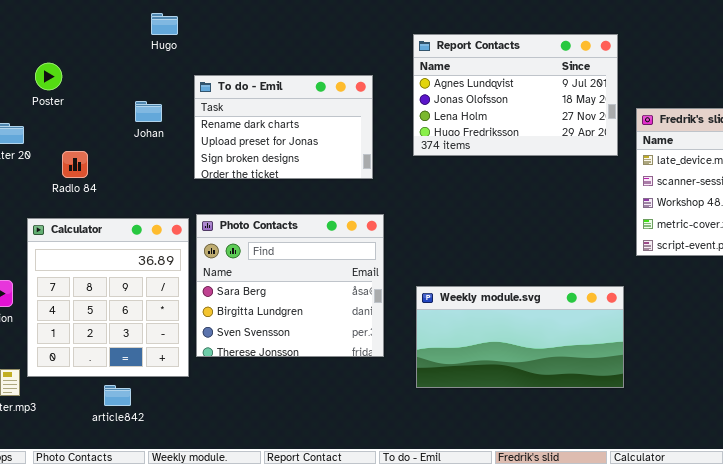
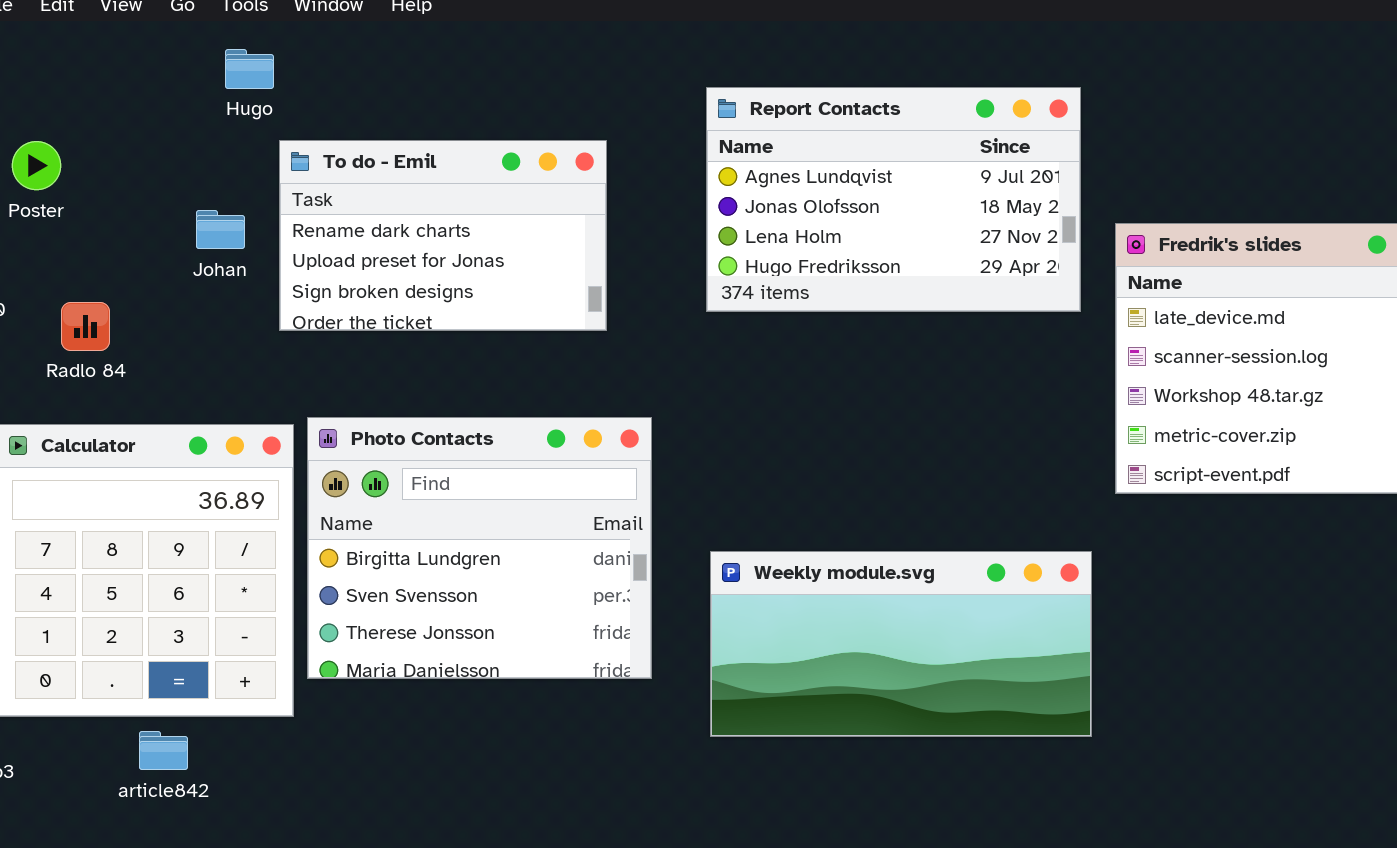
To do - Emil: [194,75,373,179] -> [279,140,607,331], moved
Photo Contacts: [196,214,384,357] -> [307,417,652,679], scrolled down 1 row

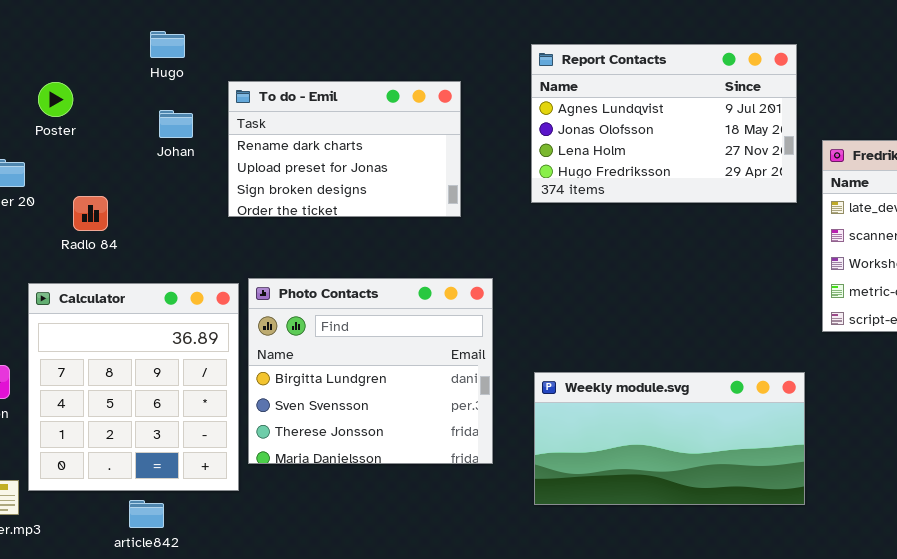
Hugo: [225,49,274,89] -> [150,31,185,58], moved
Johan: [196,210,245,249] -> [159,110,193,138], moved

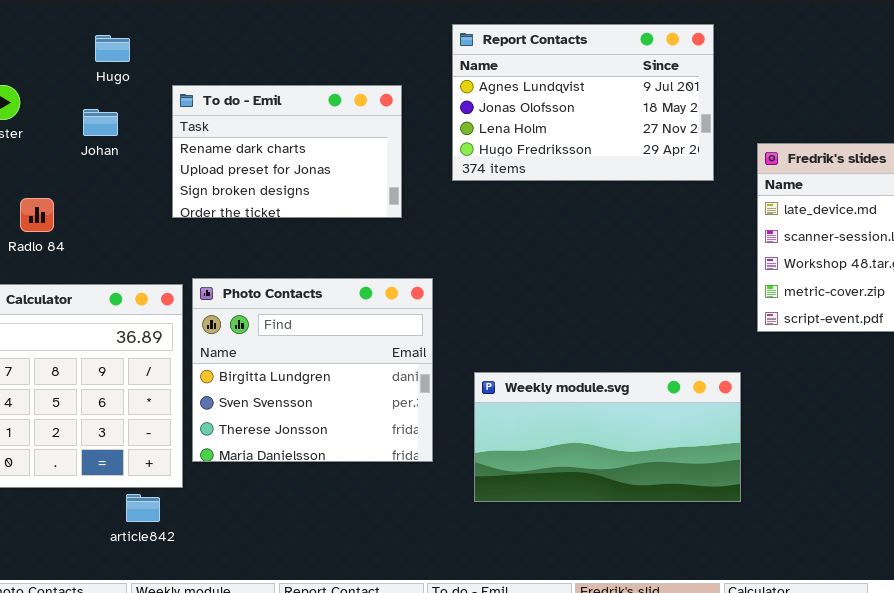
Report Contacts: [531,44,797,203] -> [452,24,714,181], moved
Johan: [159,110,193,138] -> [83,109,118,136], moved
article842: [129,500,164,528] -> [126,494,160,522], moved

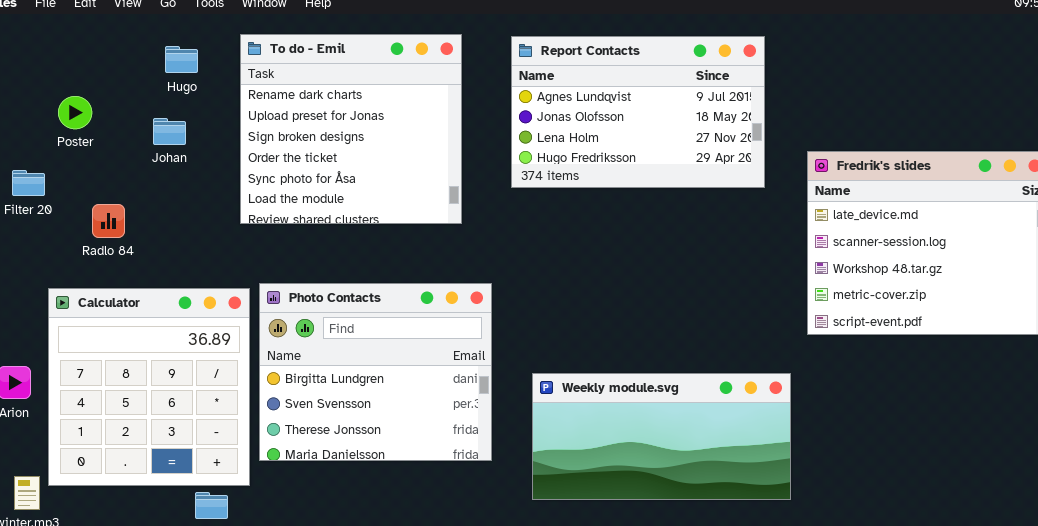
To do - Emil: [172,85,402,218] -> [240,34,462,224], resized

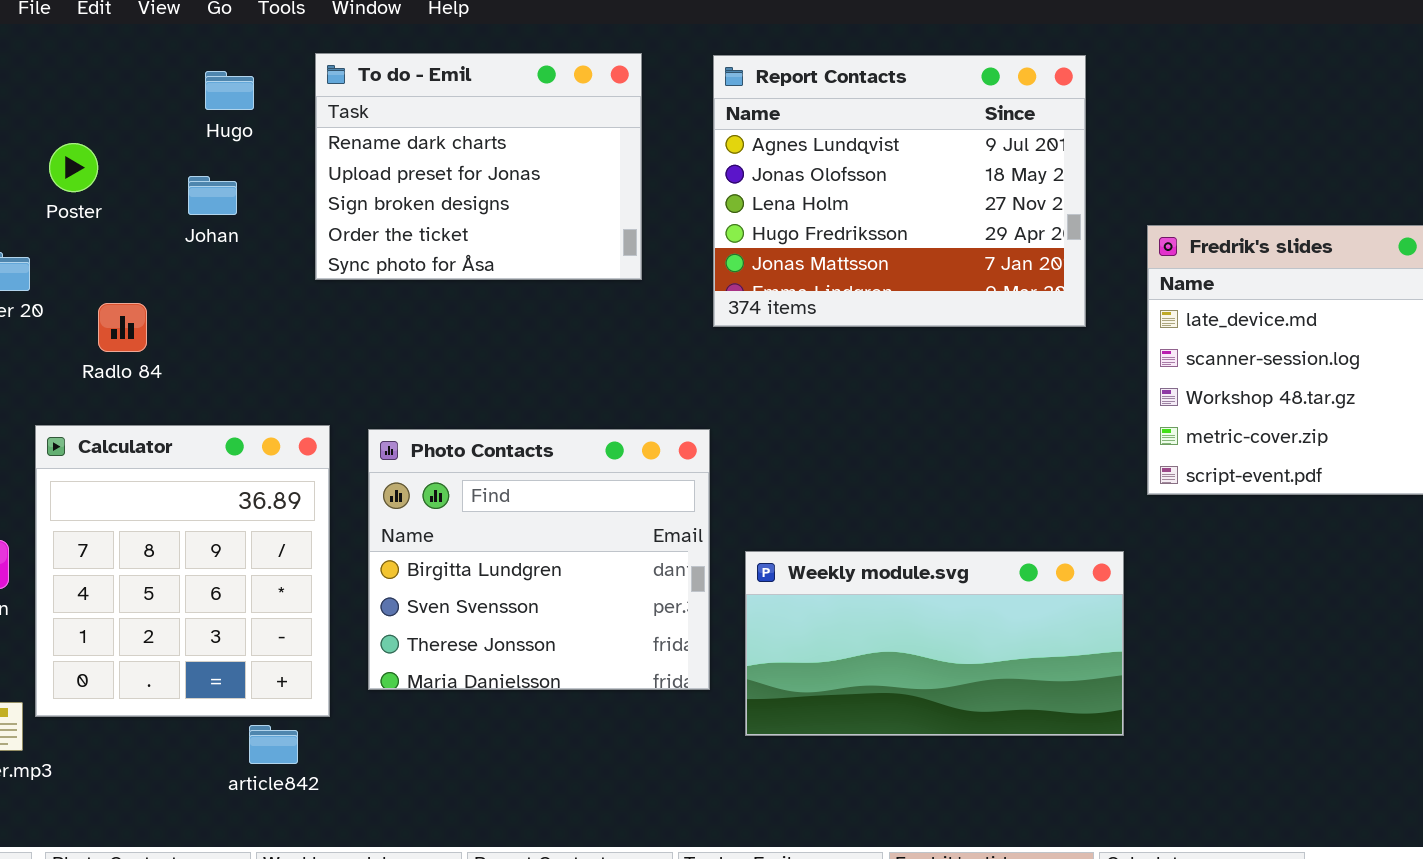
To do - Emil: [240,34,462,224] -> [315,53,642,280], resized
Report Contacts: [511,36,765,188] -> [713,55,1086,327], resized
Photo Contacts: [259,283,492,461] -> [368,429,710,690], moved

